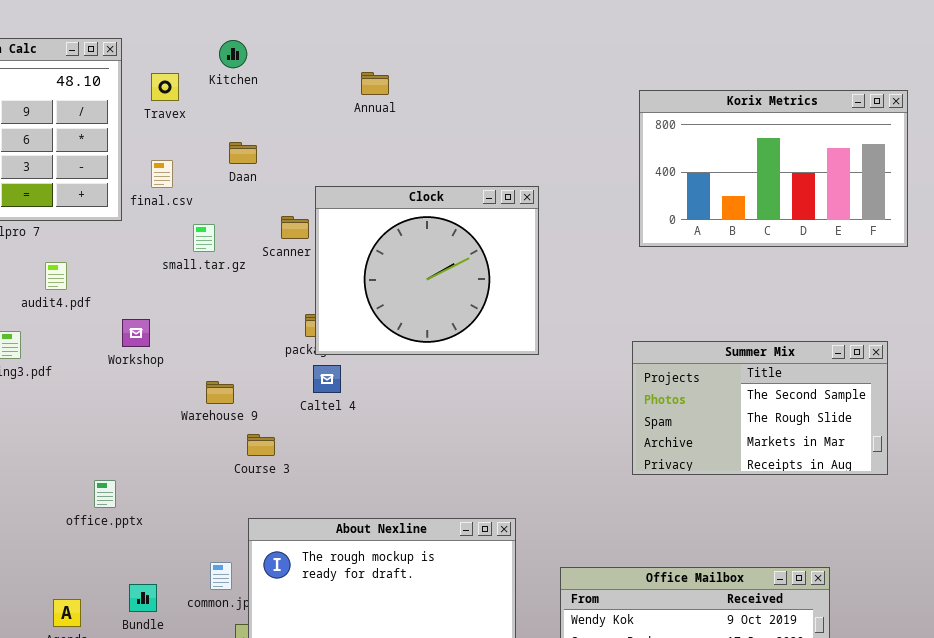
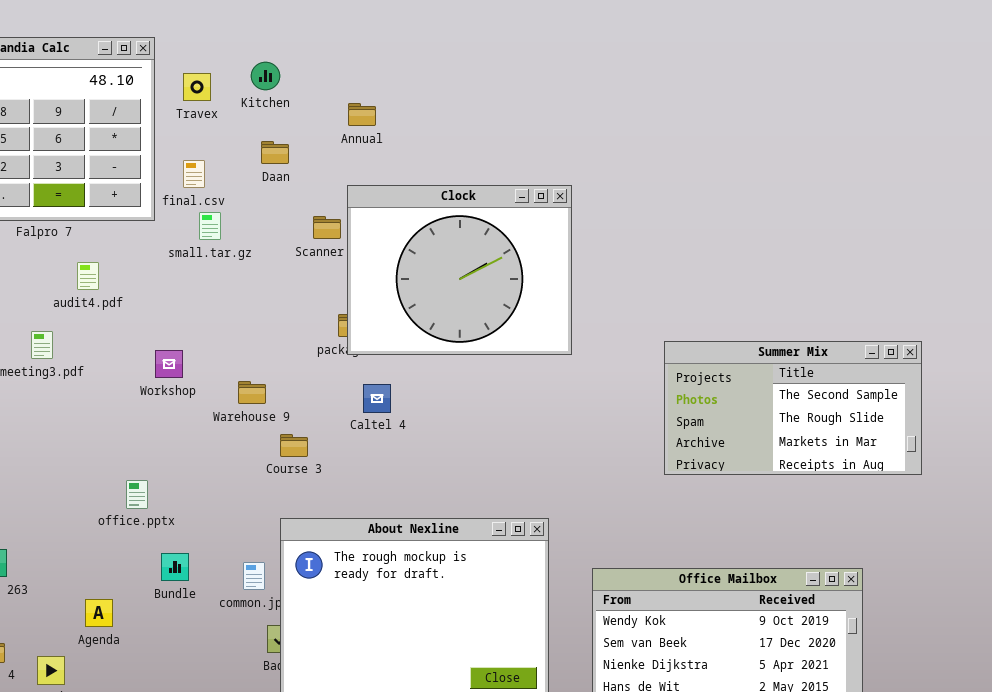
Kitchen: [219,40,247,68] -> [251,62,280,90], moved
Annual: [361,72,389,95] -> [348,103,376,126], moved
Korix Metrics: [639,90,908,247] -> none, closed
small.tar.gz: [193,224,215,252] -> [199,212,221,240], moved
Workshop: [122,319,150,347] -> [155,350,183,378], moved
Caltel 4: [313,365,341,393] -> [363,384,391,413], moved
Bundle: [129,584,157,612] -> [161,553,189,581], moved

